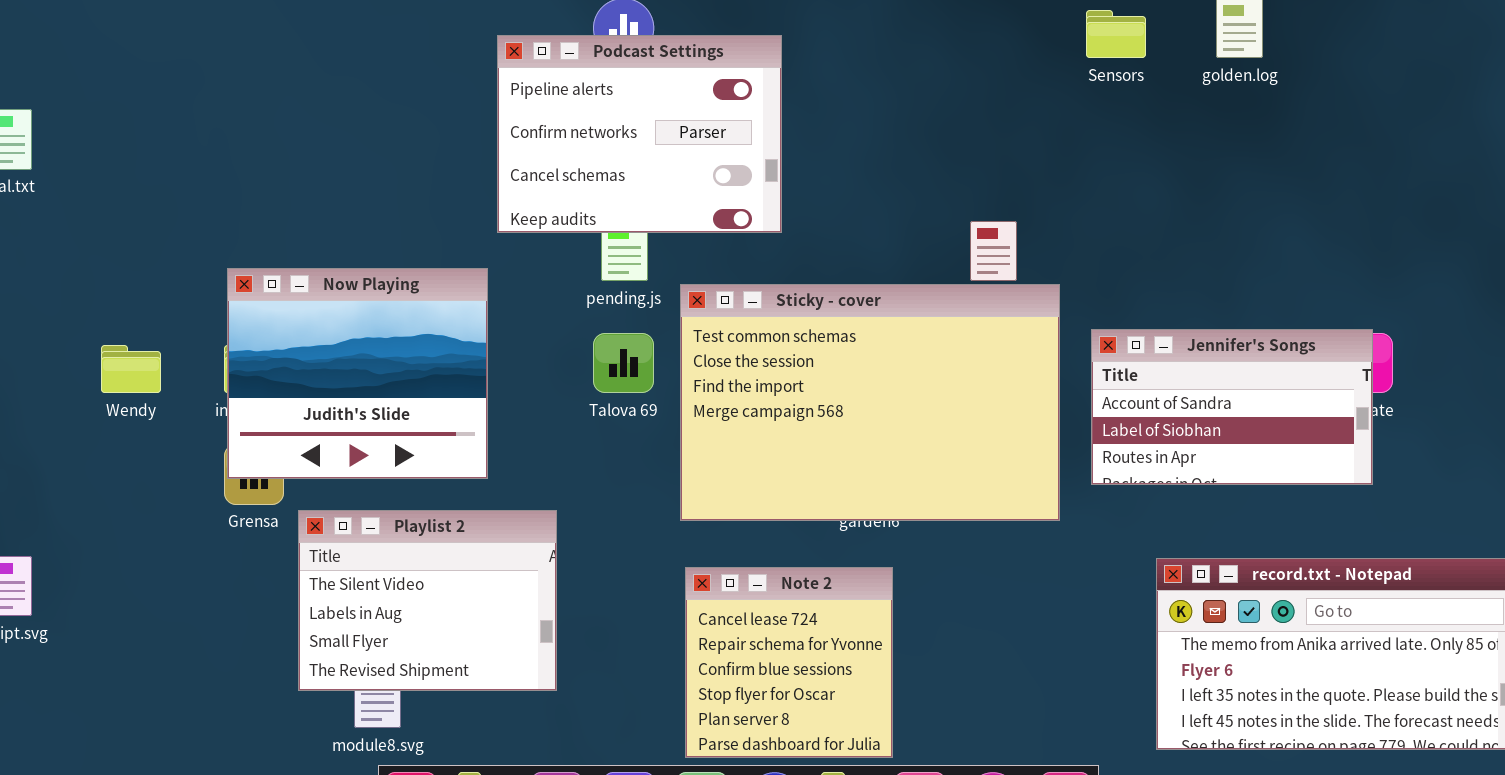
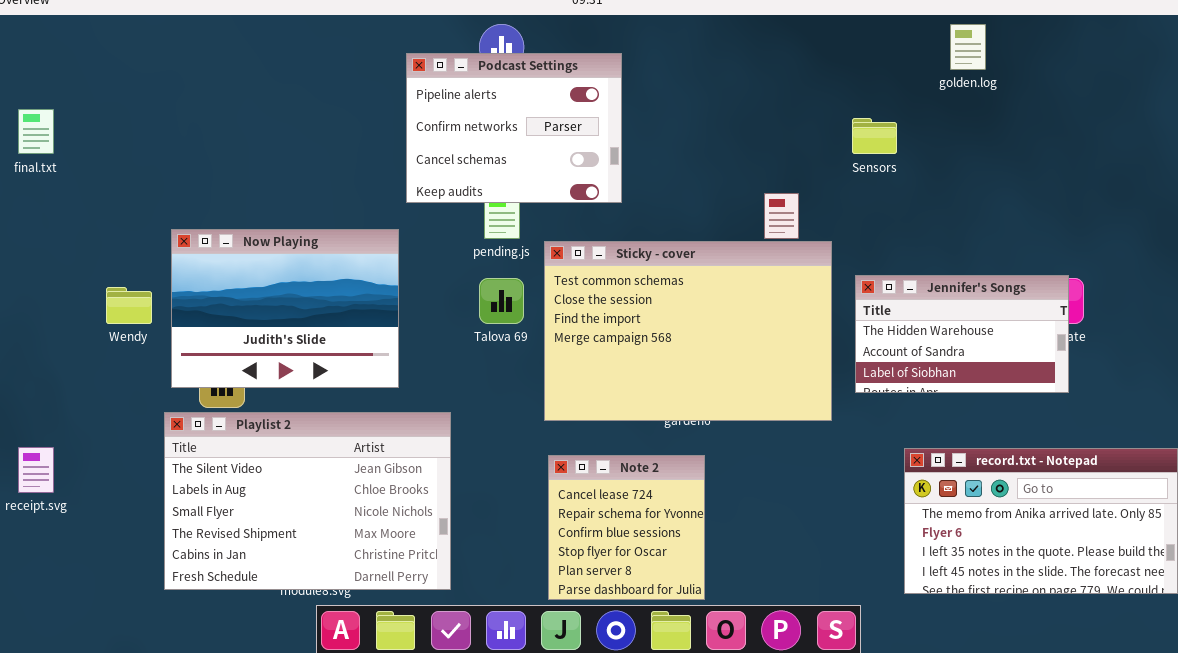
Sensors: [1086,10,1146,58] -> [852,118,897,154], moved
Now Playing: [227,268,488,479] -> [171,229,399,388], resized
Jennifer's Songs: [1091,329,1373,485] -> [855,275,1069,393], scrolled up 1 row
Playlist 2: [298,510,557,691] -> [164,412,451,590], resized

